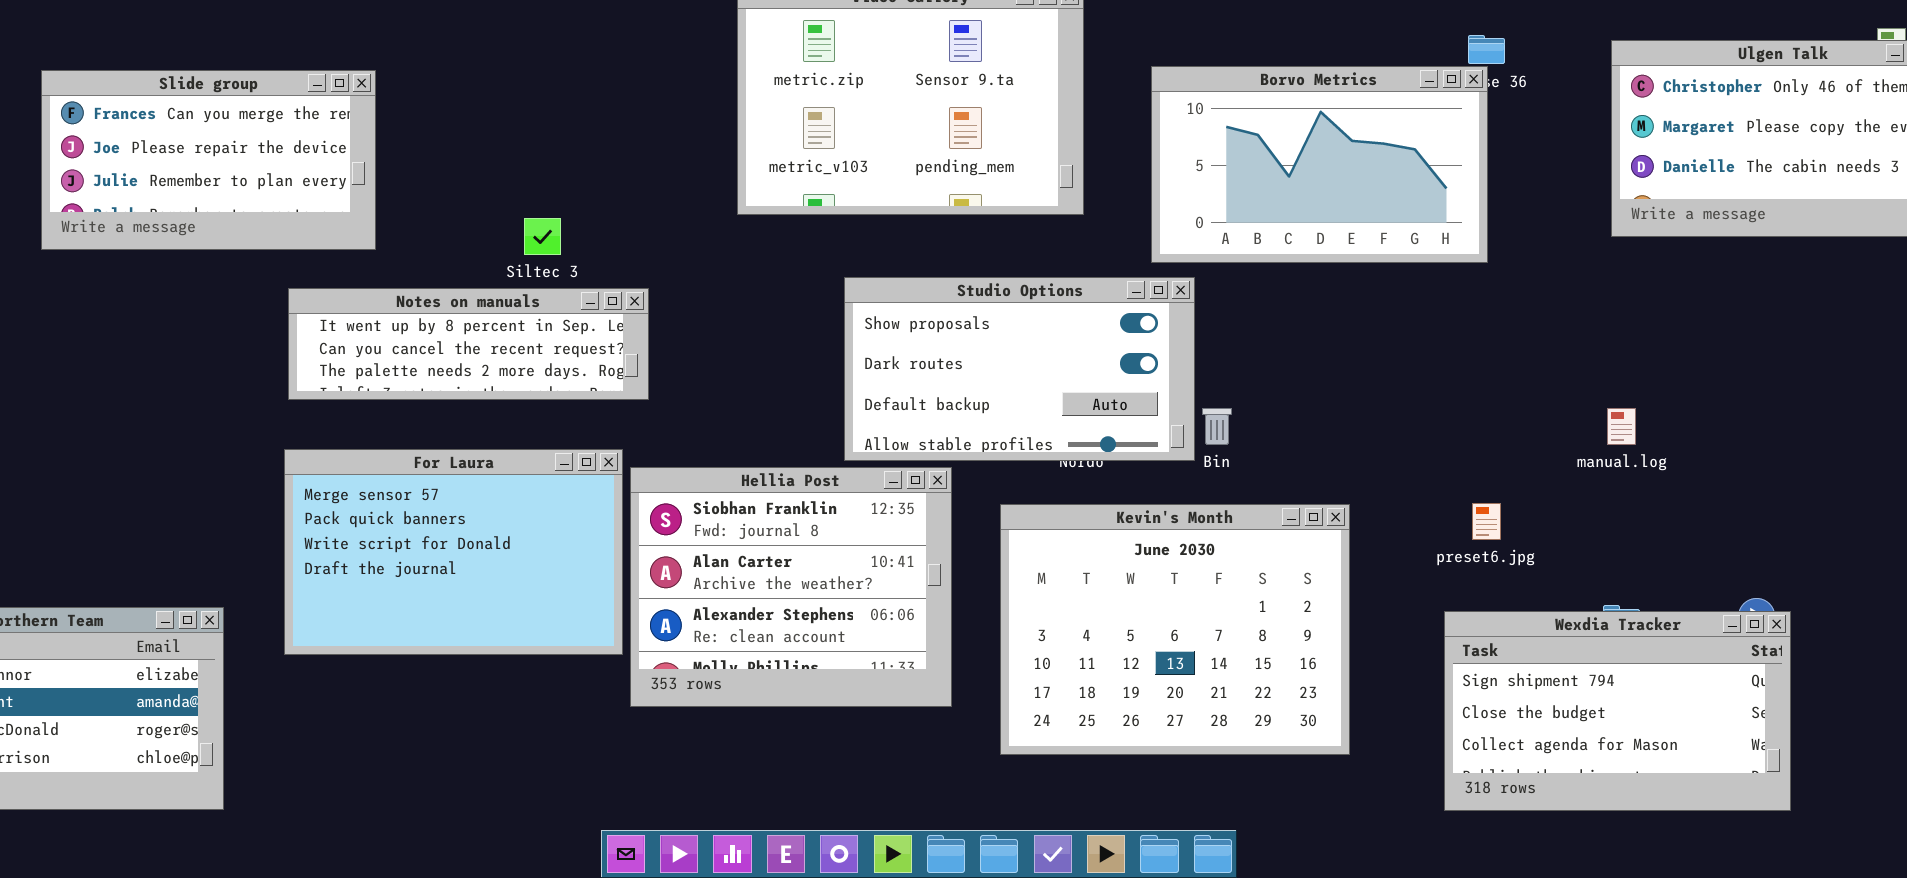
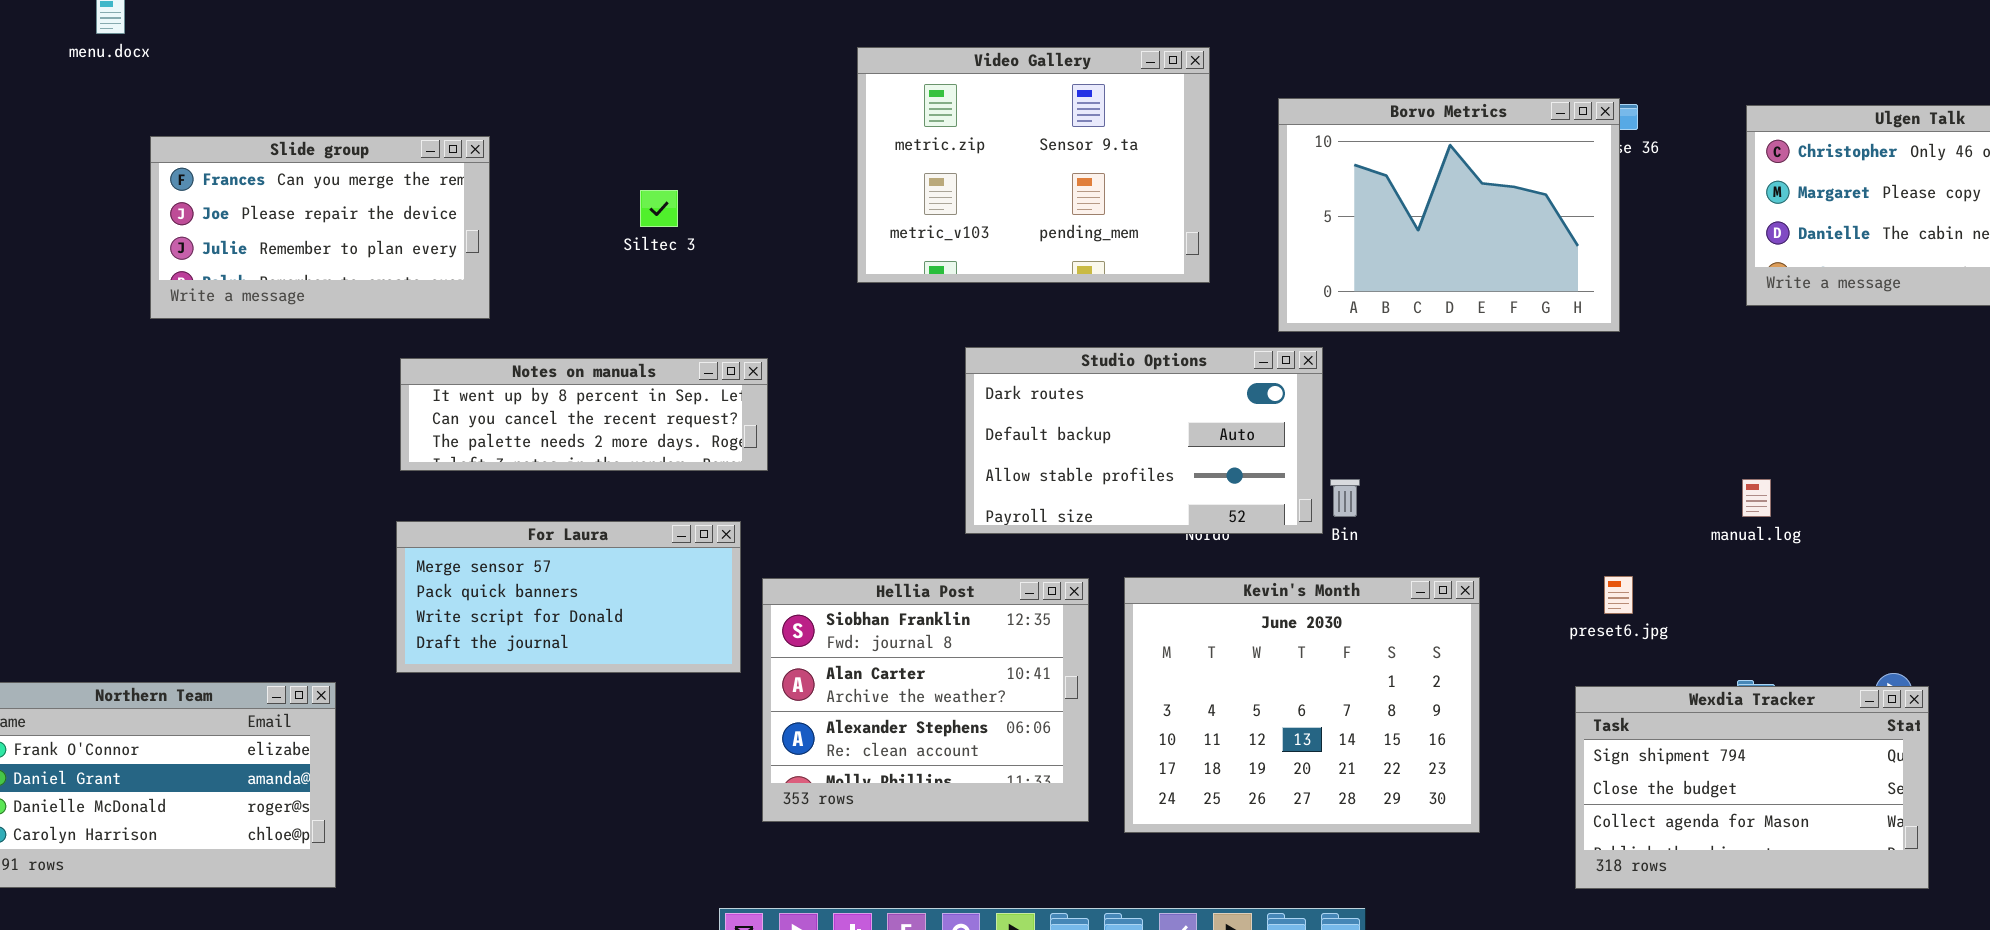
Borvo Metrics: [1151,66,1488,263] -> [1278,98,1620,332], resized
Siltec 3: [524,218,561,255] -> [640,190,678,227], moved
Studio Options: [844,277,1195,461] -> [965,347,1323,534], scrolled down 1 row
For Laura: [284,449,623,655] -> [396,521,741,673], resized
Hellia Post: [630,467,952,707] -> [762,578,1089,822], moved

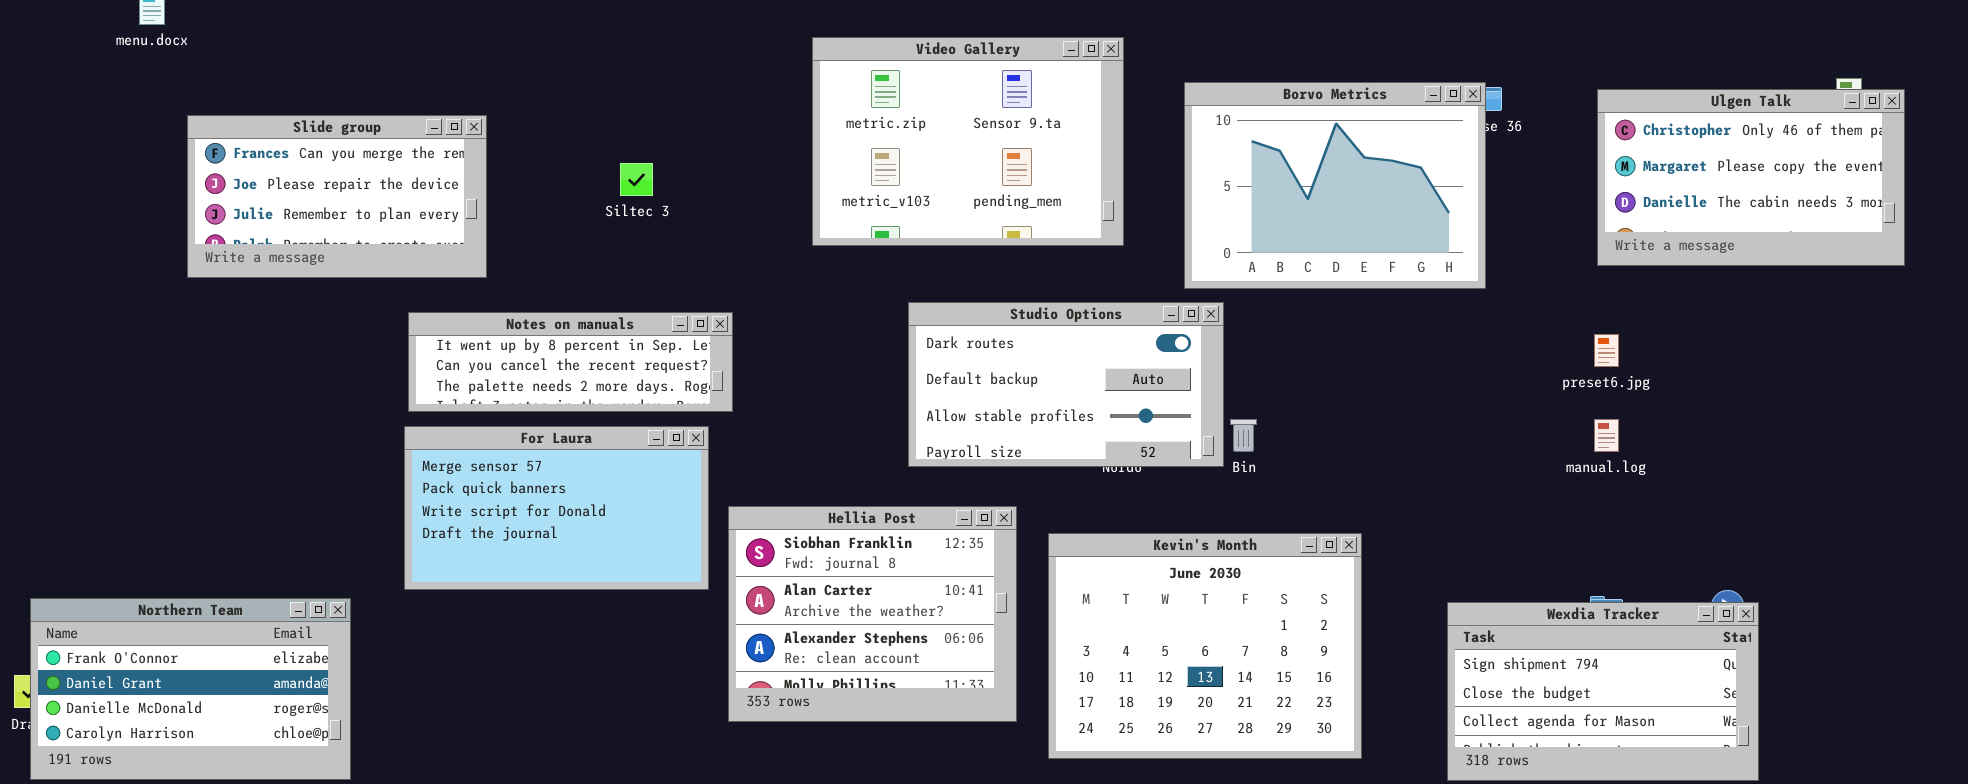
For Laura: [396,521,741,673] -> [404,426,709,590], resized
preset6.jpg: [1604,576,1633,614] -> [1594,334,1619,367], moved
Kevin's Month: [1124,577,1480,833] -> [1048,533,1362,759], moved

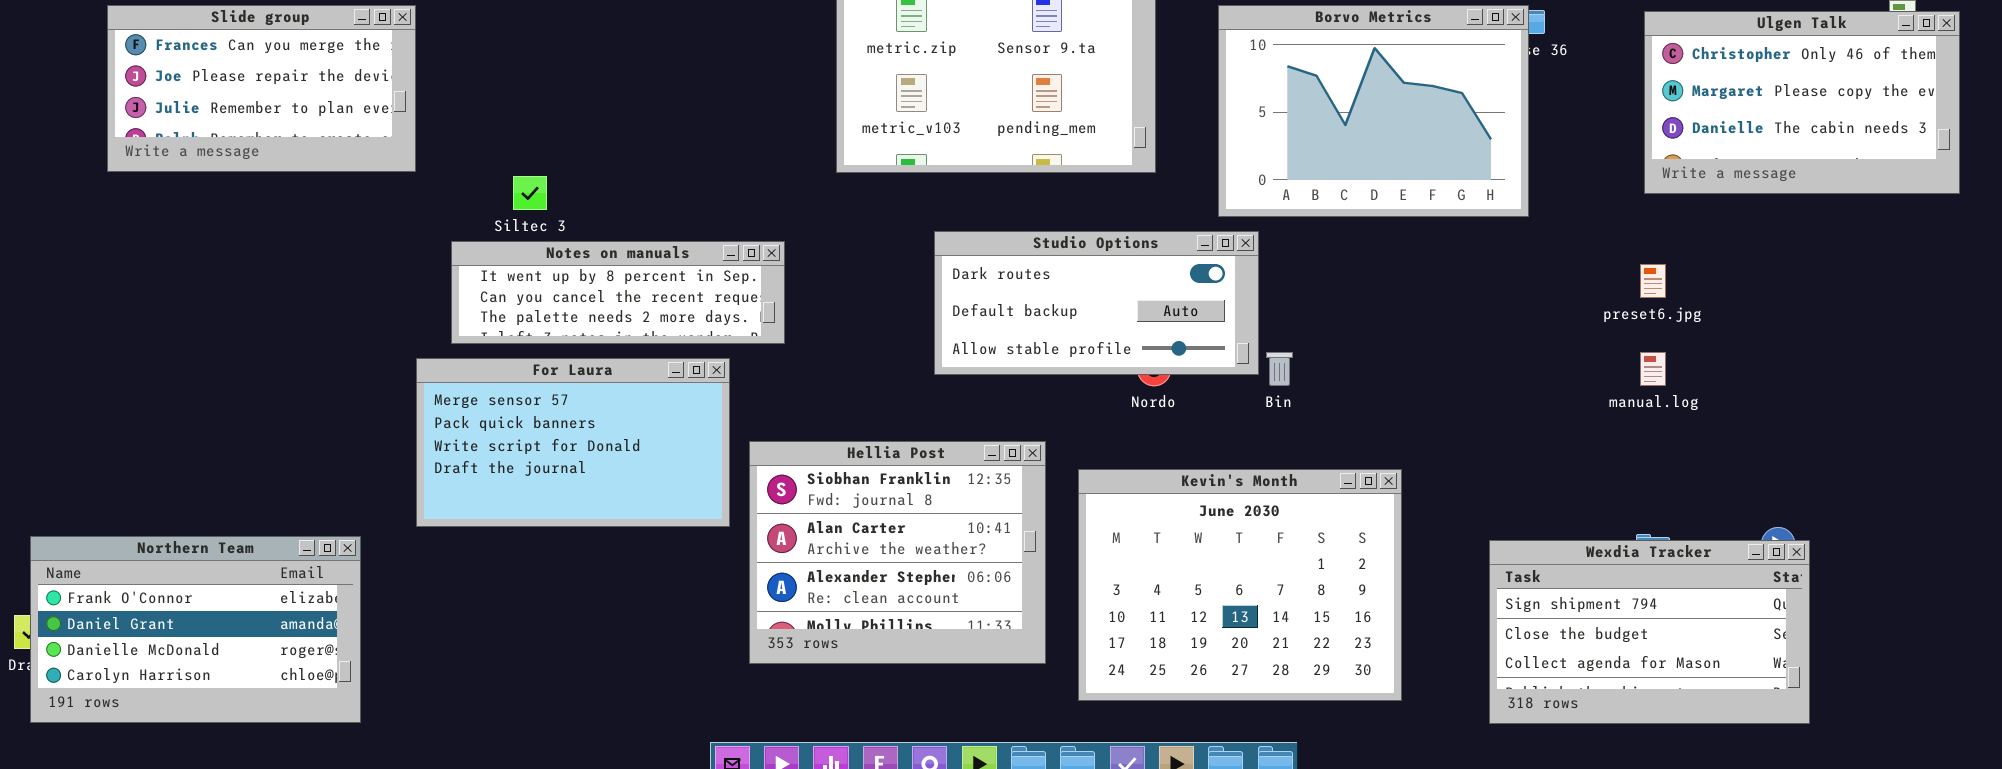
Slide group: [187,115,487,278] -> [107,5,416,172], moved
Siltec 3: [620,163,653,196] -> [513,176,547,210], moved
Studio Options: [908,302,1224,467] -> [934,231,1259,375], resized
Notes on manuals: [408,312,733,412] -> [451,241,785,344], moved

